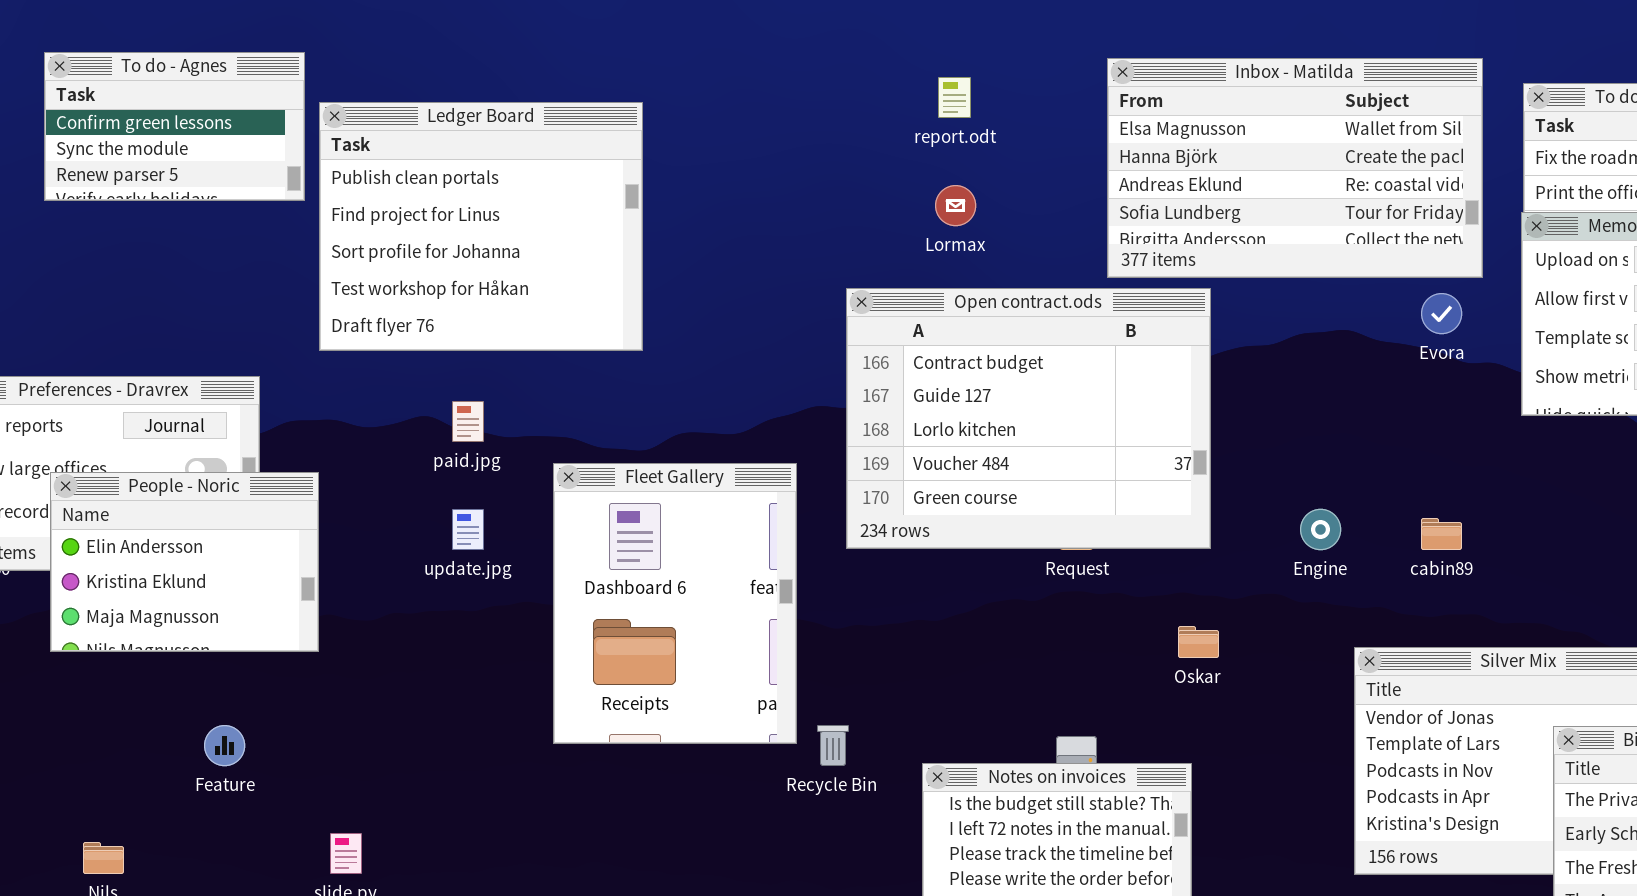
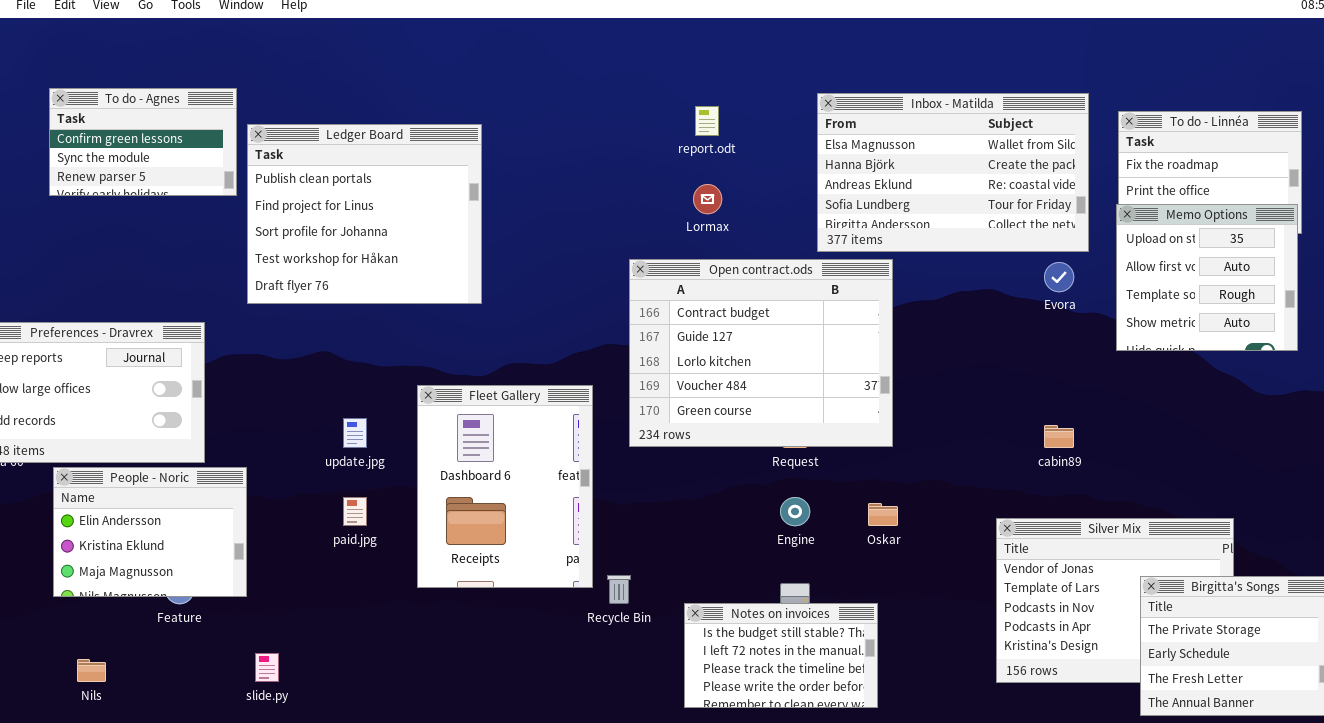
paid.jpg: [452,401,484,442] -> [343,497,367,526], moved
People - Noric: [50,472,319,652] -> [53,467,247,597], moved
Engine: [1300,509,1341,550] -> [780,497,810,526], moved

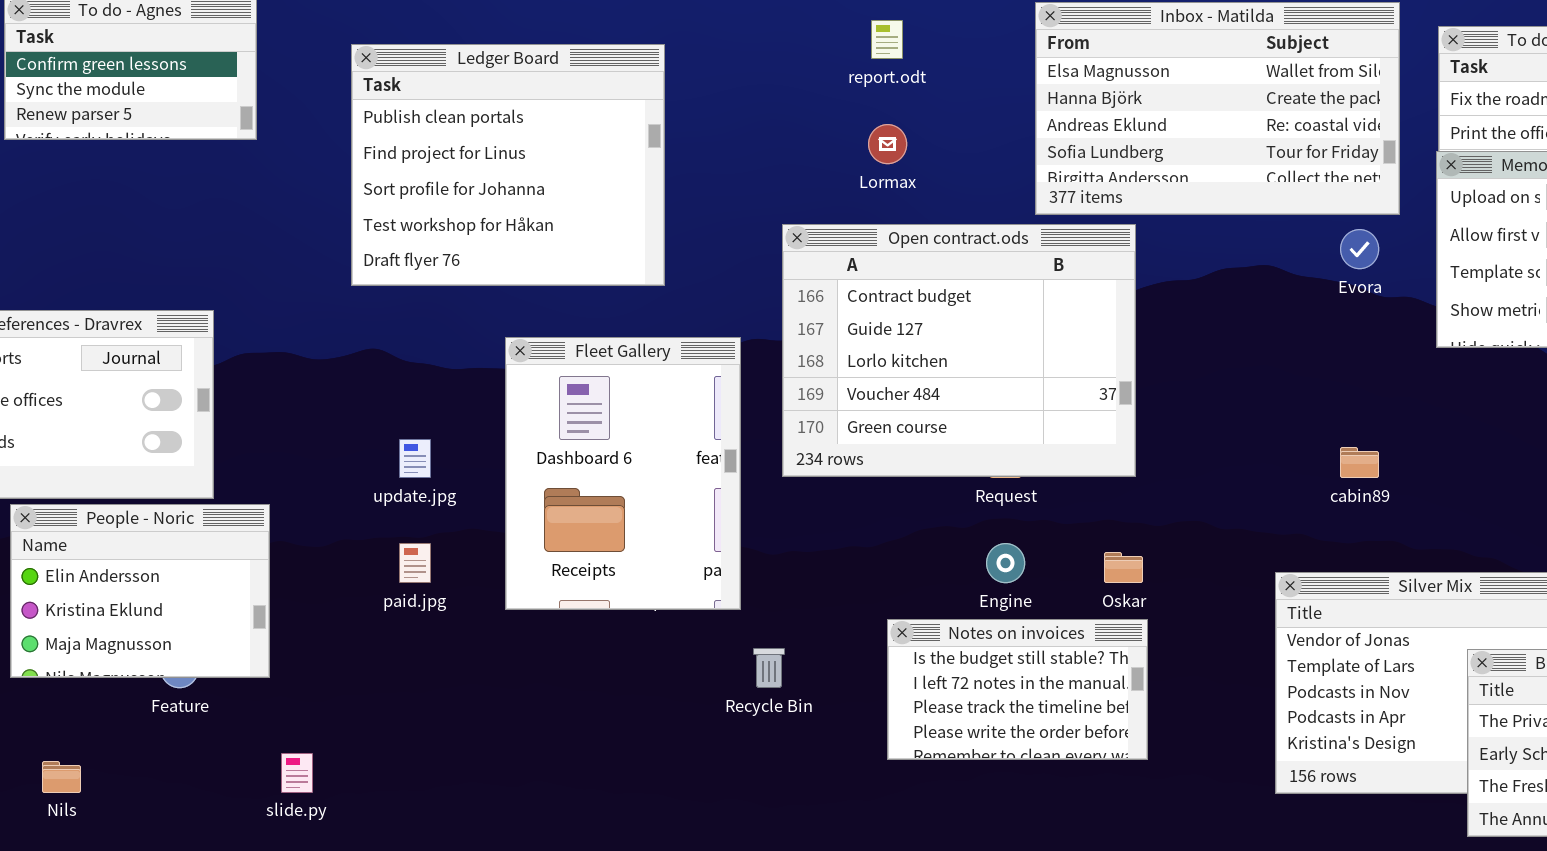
Ledger Board: [247,124,482,304] -> [351,44,665,286], moved
Fleet Gallery: [417,385,593,588] -> [505,337,741,610], moved
Notes on invoices: [684,603,878,708] -> [887,619,1148,760], moved

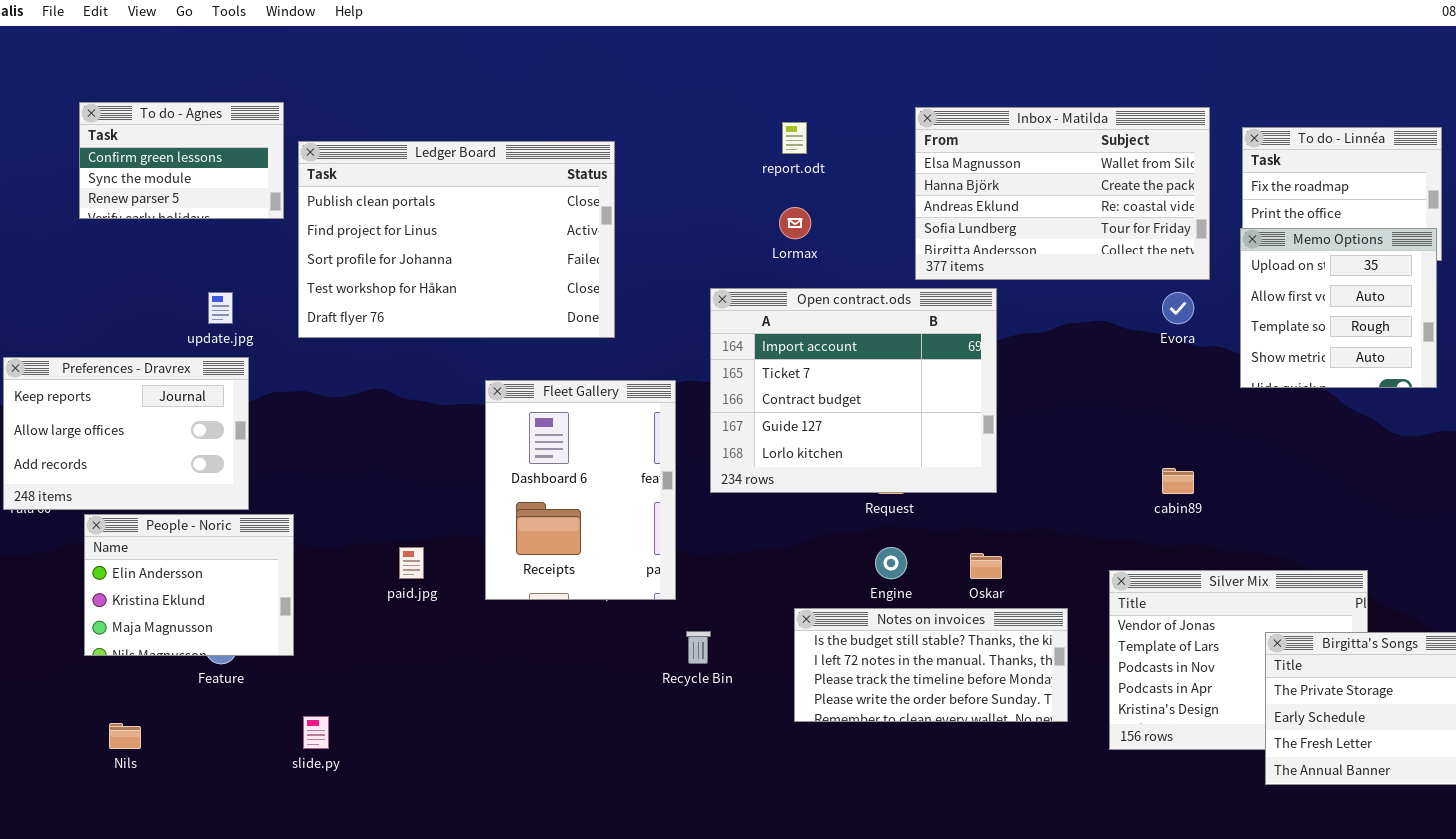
Ledger Board: [351,44,665,286] -> [298,141,615,338], resized
Open contract.ods: [782,224,1136,477] -> [710,288,997,493], scrolled up 2 rows
update.jpg: [399,439,431,478] -> [208,292,233,324], moved
Notes on invoices: [887,619,1148,760] -> [794,608,1068,722], resized

